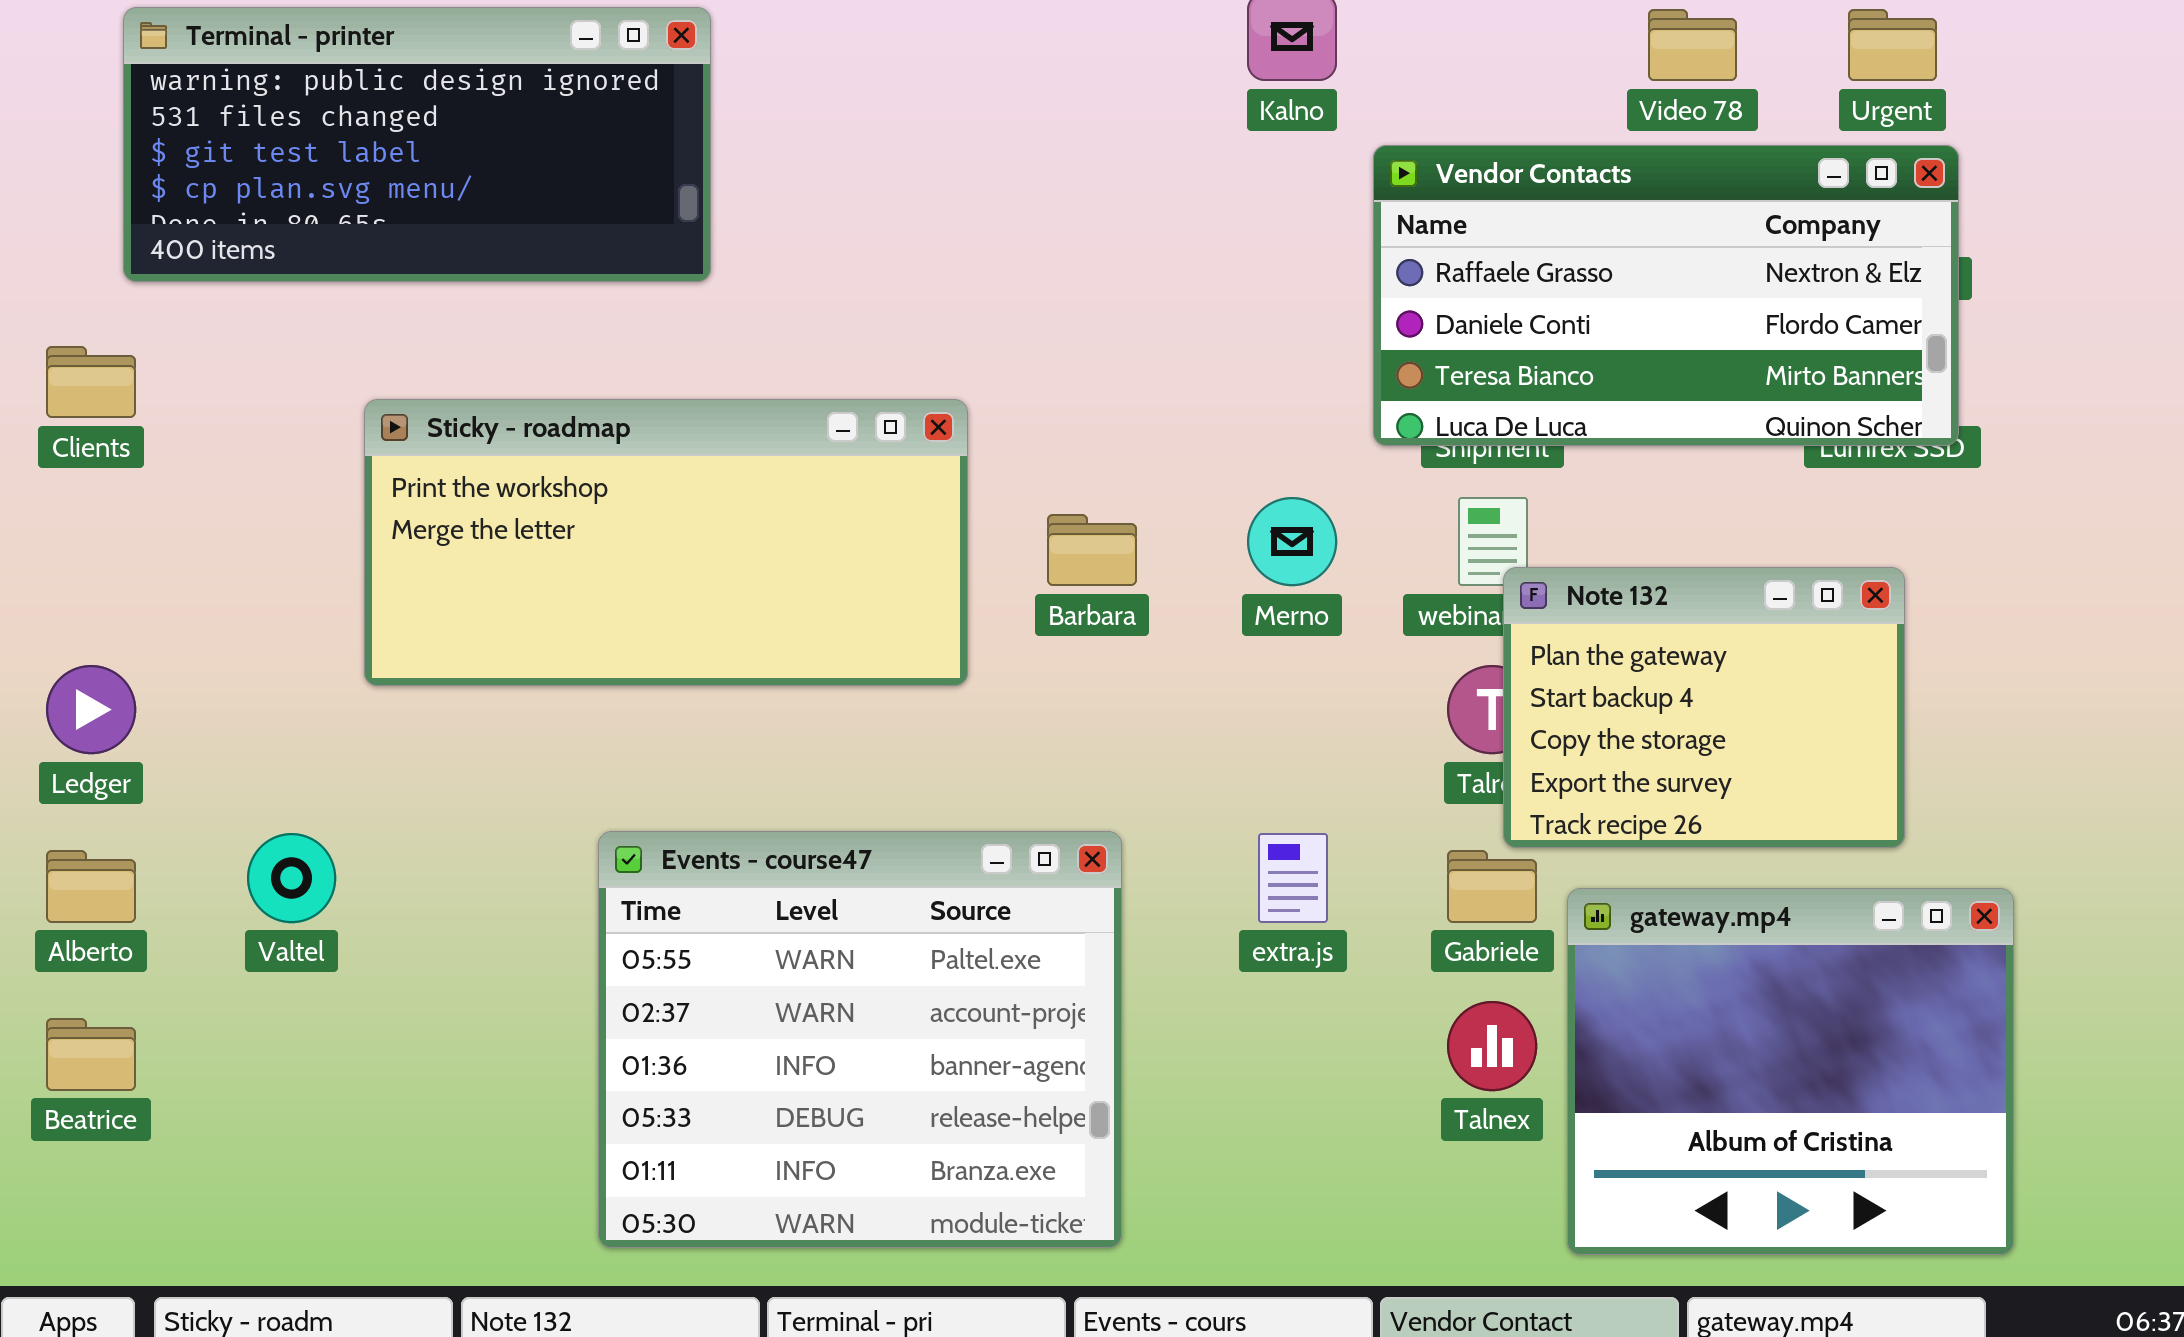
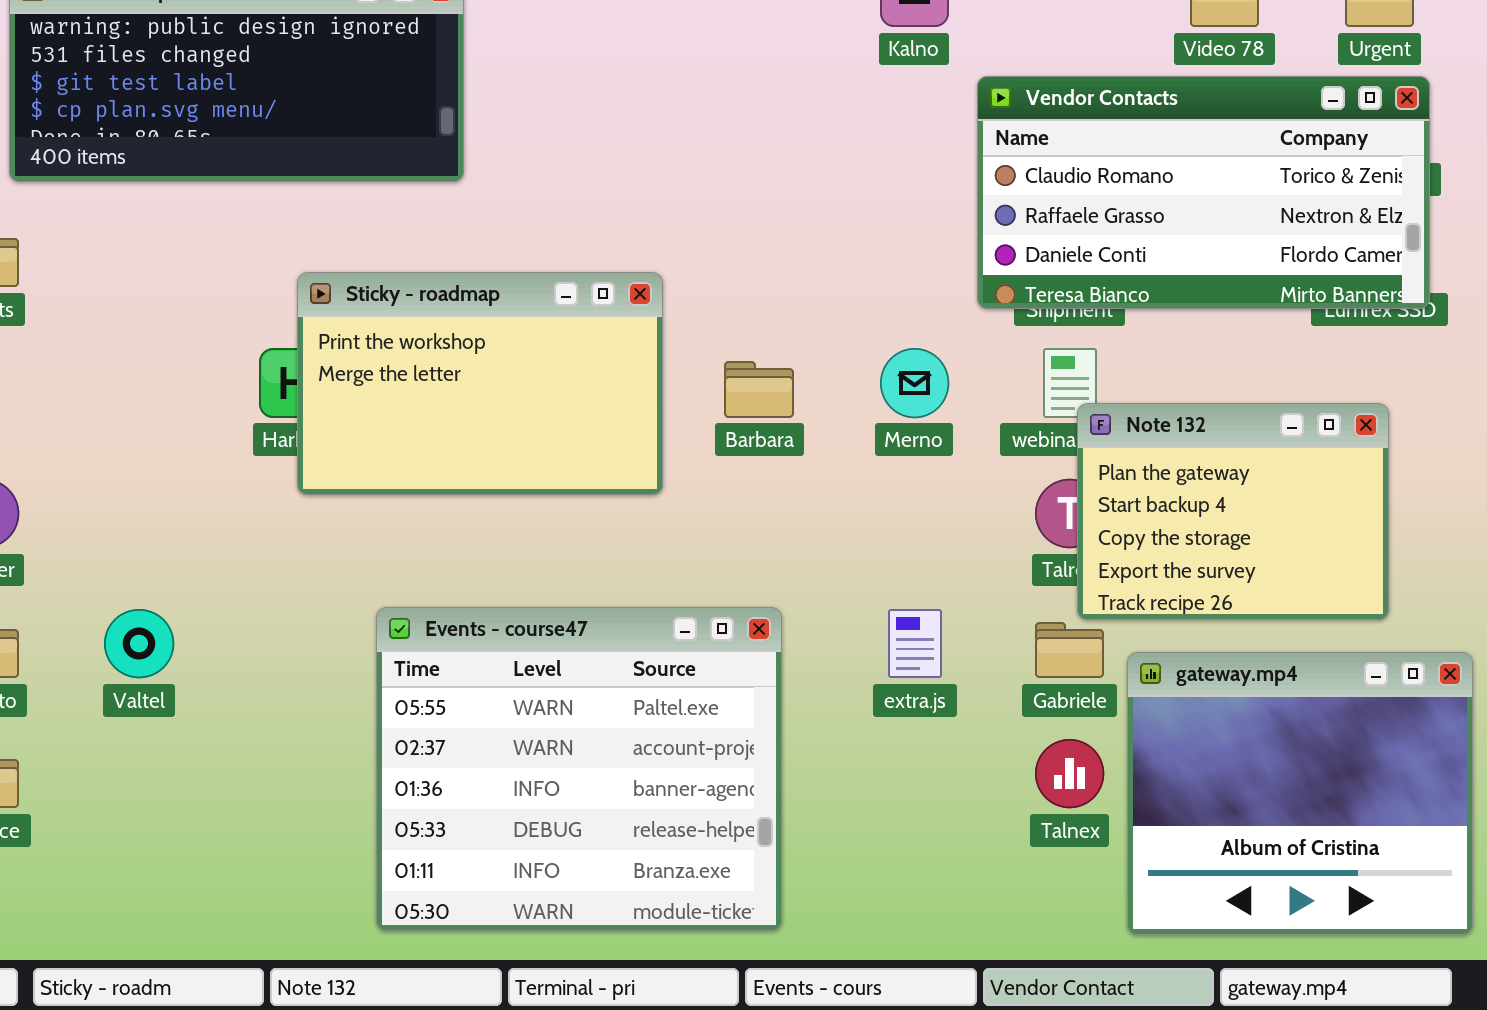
Vendor Contacts: [1373,145,1959,446] -> [977,76,1430,309], scrolled up 1 row
Sticky - roadmap: [364,399,968,686] -> [297,272,663,495], resized

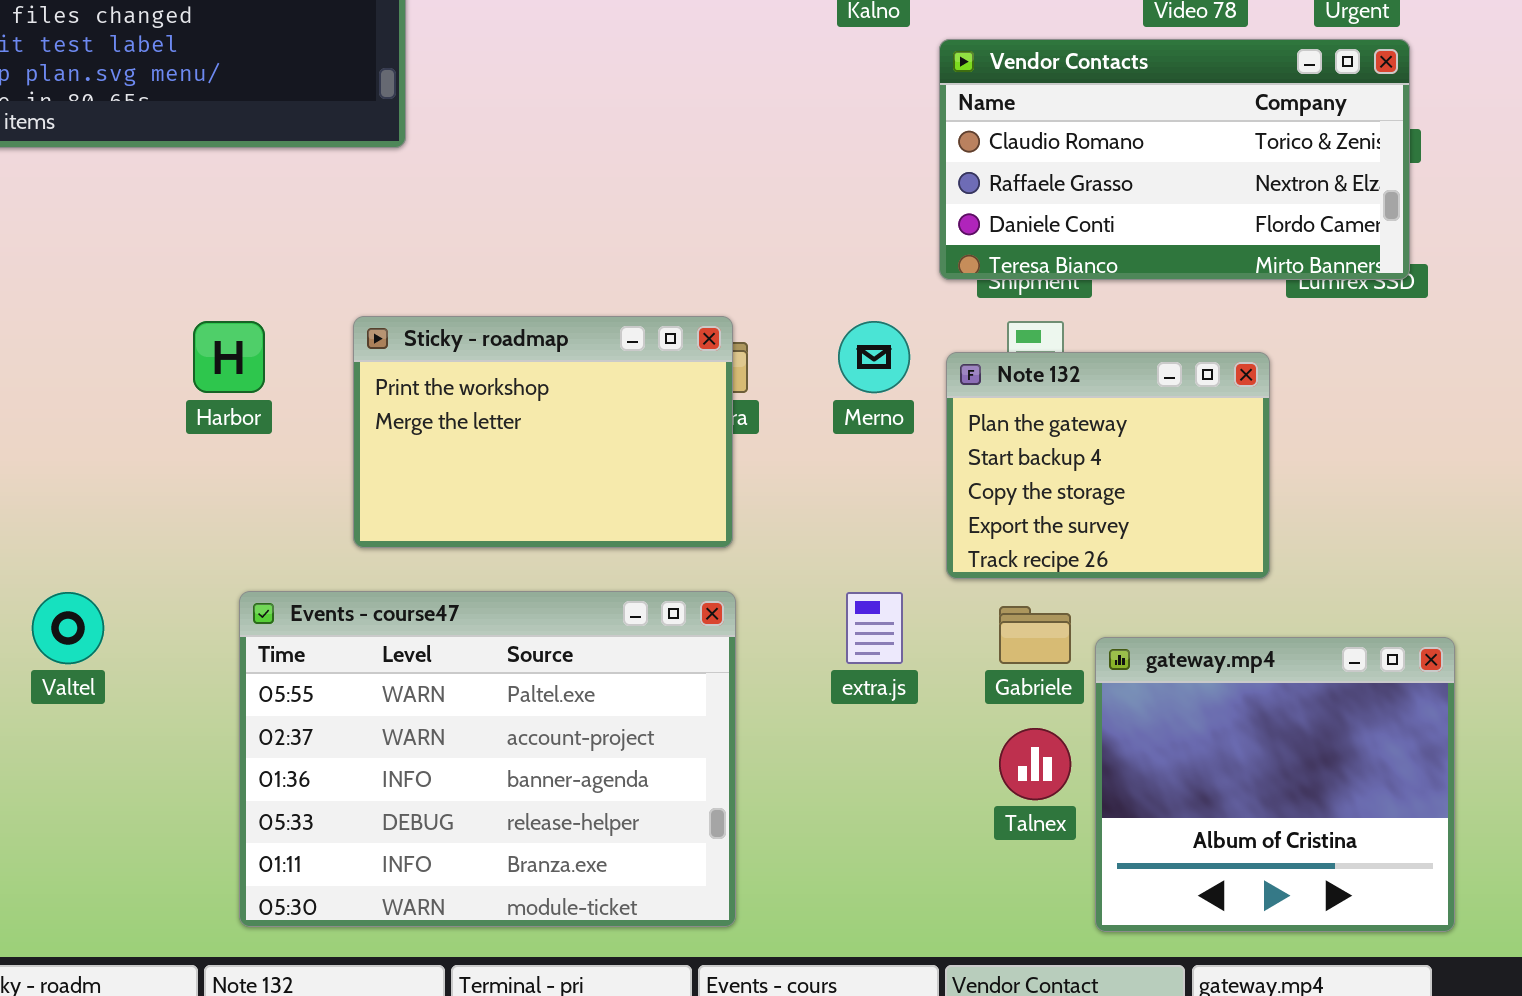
Sticky - roadmap: [297,272,663,495] -> [353,316,733,548], moved
Note 132: [1077,403,1389,620] -> [946,352,1270,579], moved
Events - course47: [376,607,782,931] -> [239,591,736,927], resized

